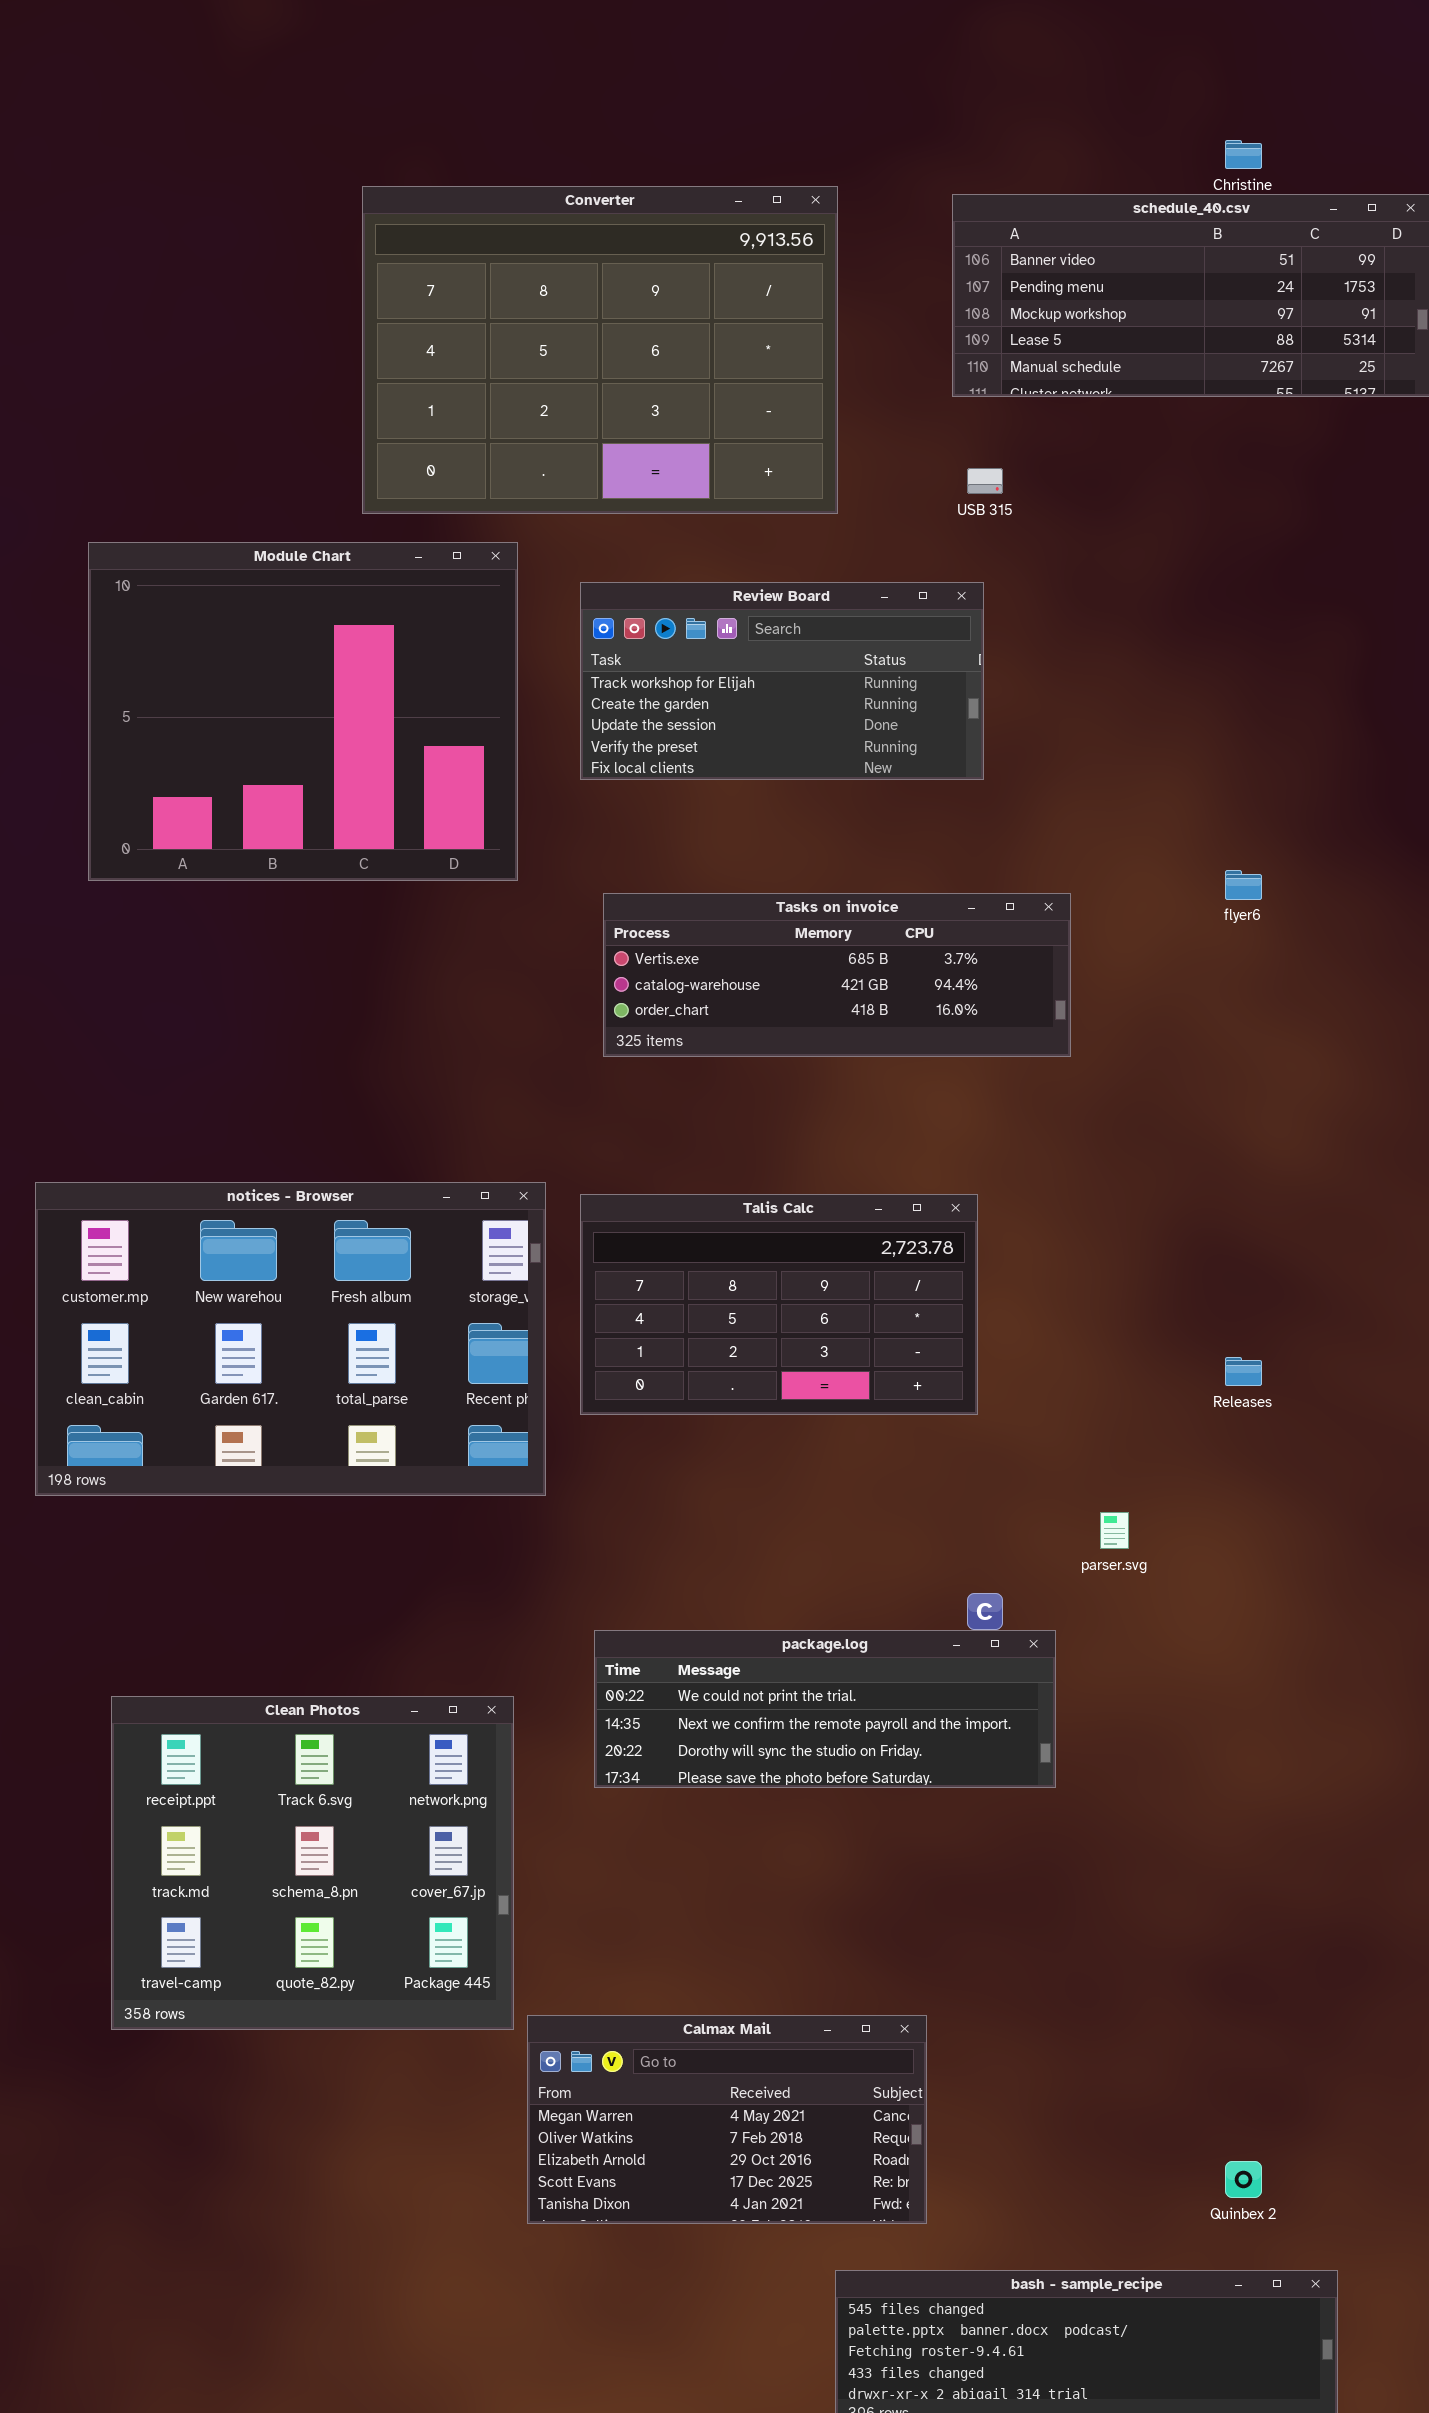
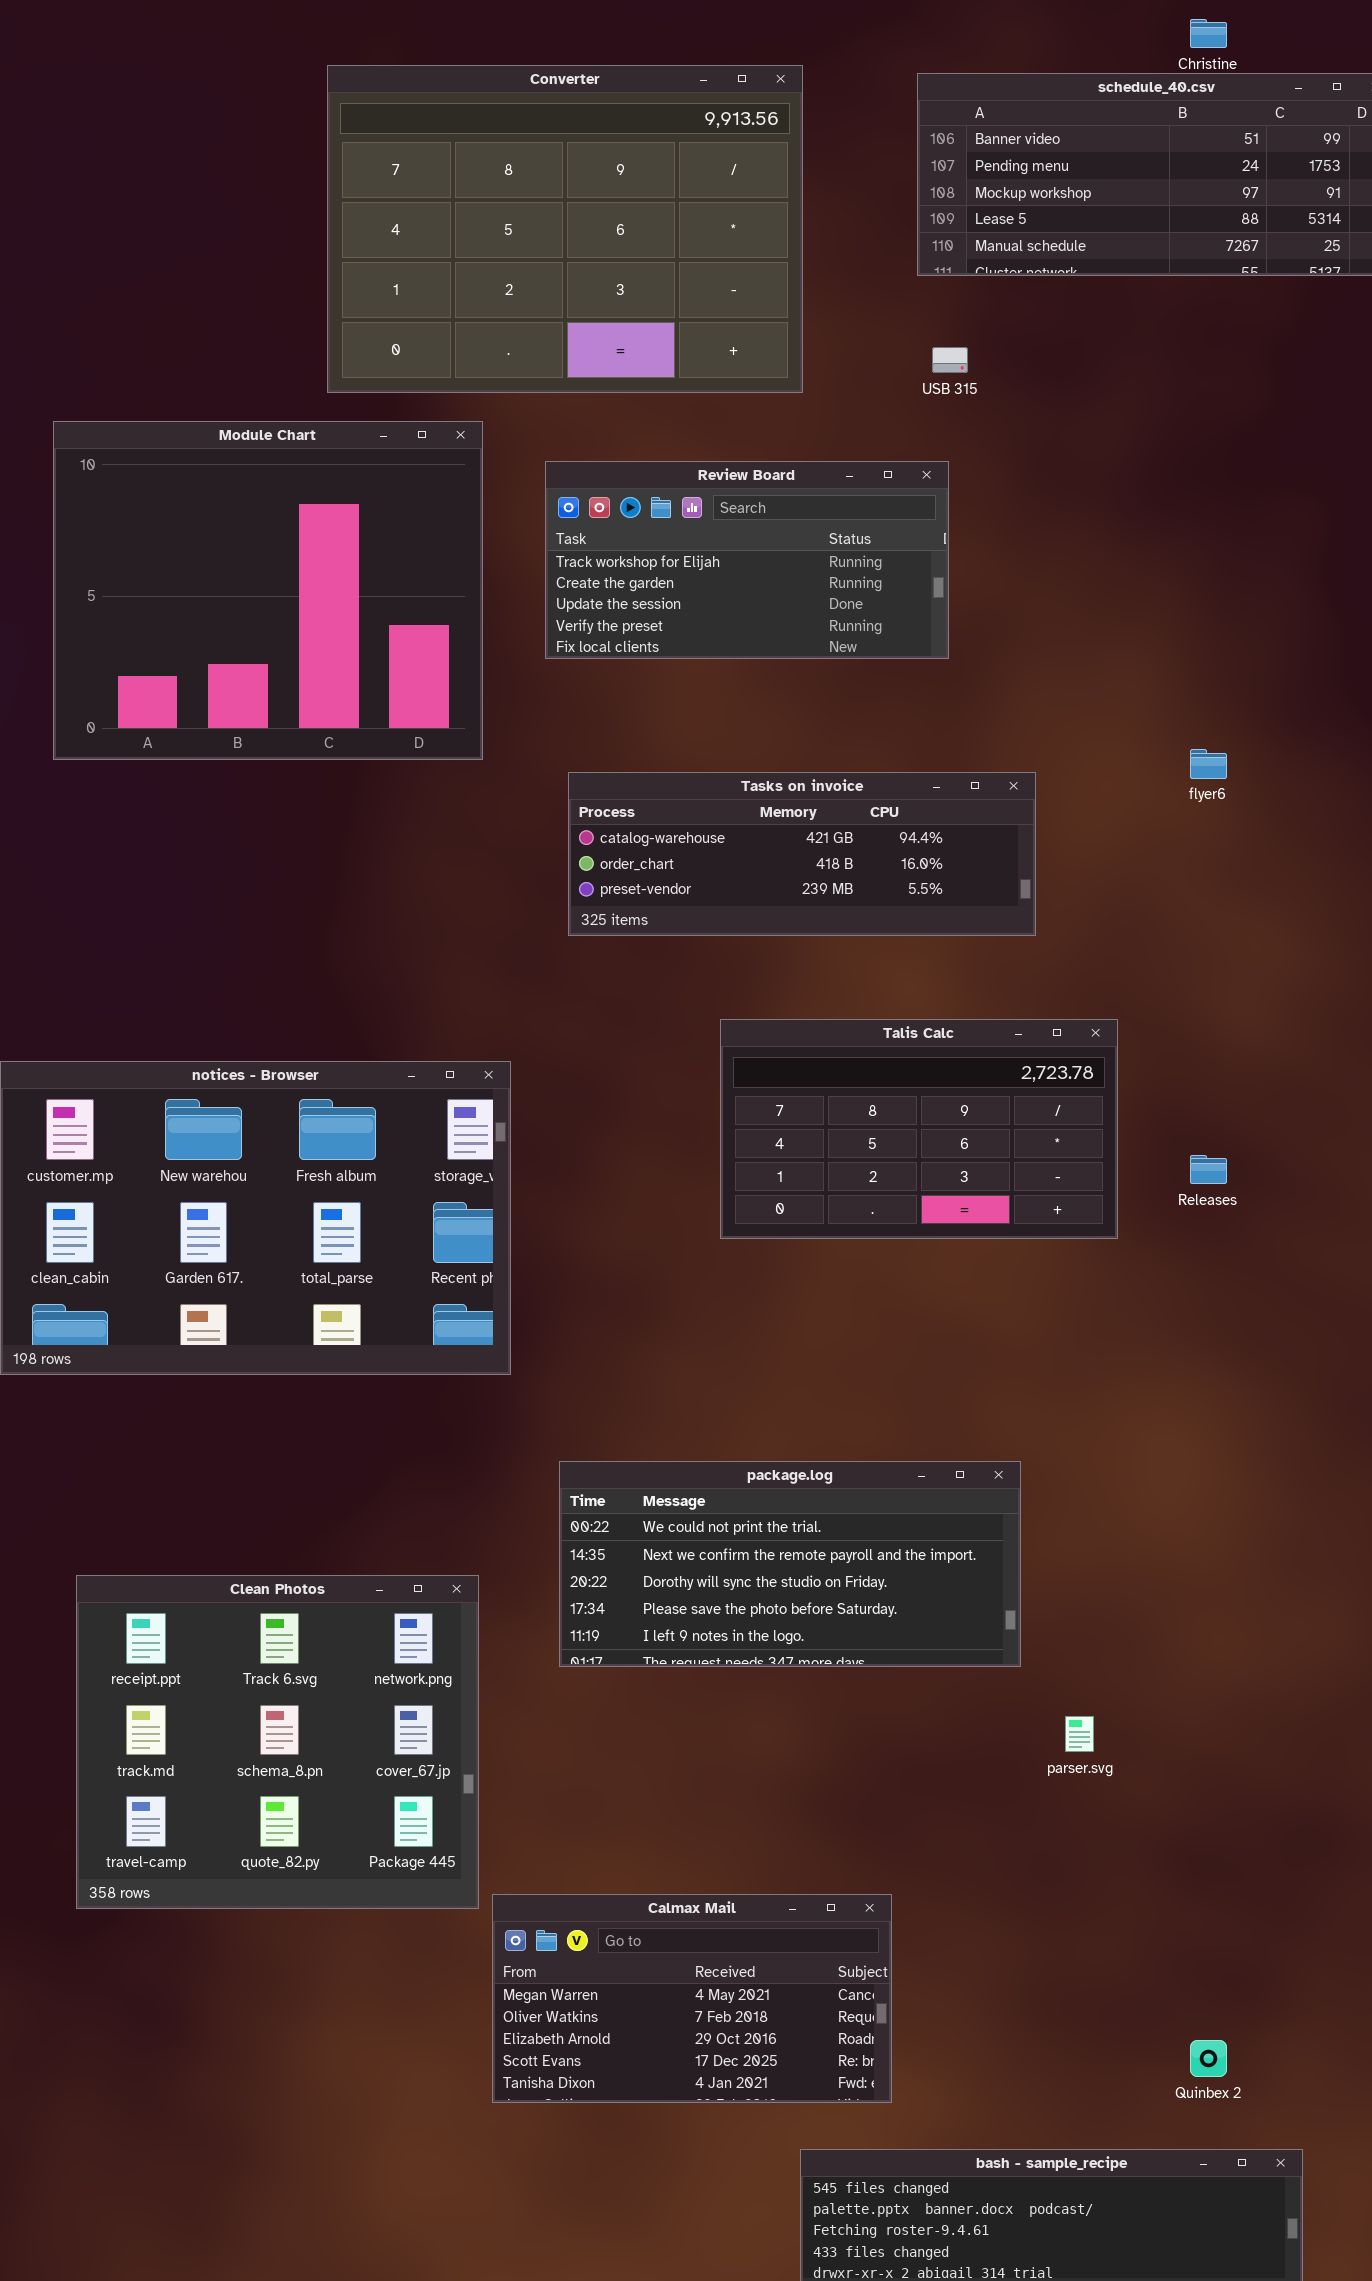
Tasks on invoice: [603,893,1071,1057] -> [568,772,1036,936], scrolled down 1 row
Talis Calc: [580,1194,978,1415] -> [720,1019,1118,1239], moved
Releases: [1225,1357,1262,1386] -> [1190,1155,1227,1184], moved
parser.svg: [1100,1512,1129,1549] -> [1065,1716,1094,1752], moved
package.log: [594,1630,1056,1788] -> [559,1461,1021,1667], resized

